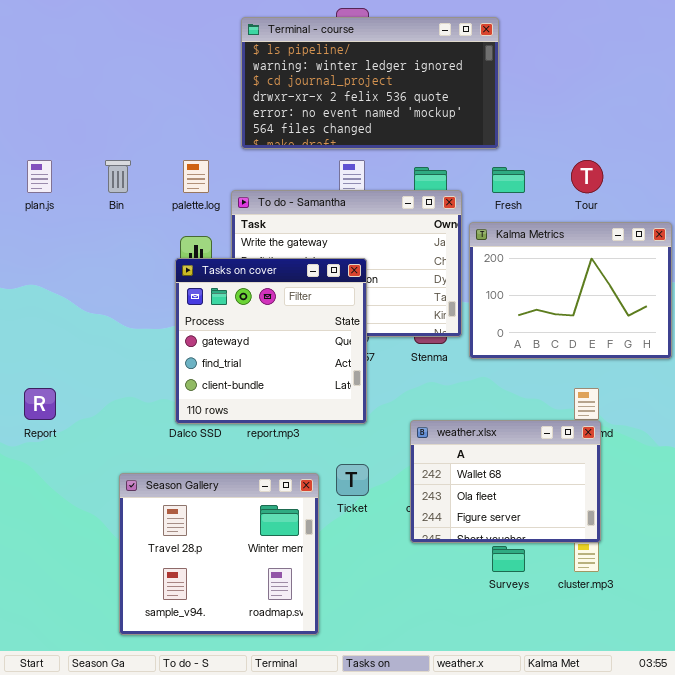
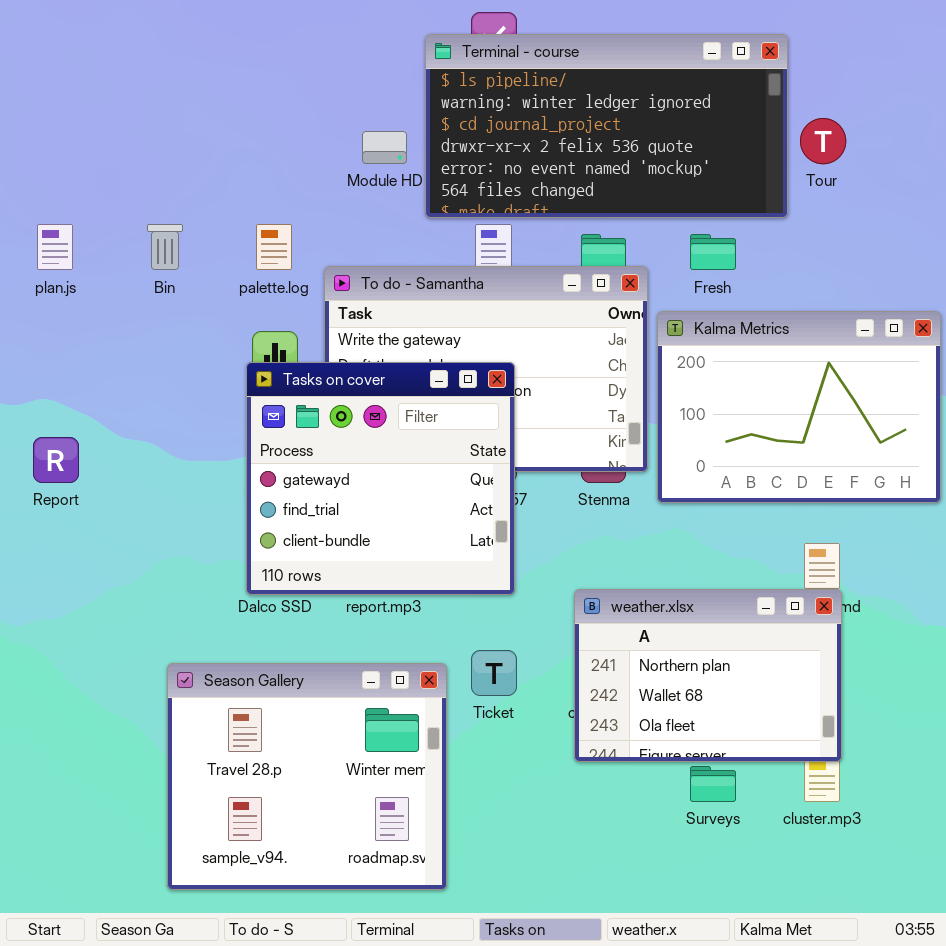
Terminal - course: [241,17,499,149] -> [425,34,788,218], moved
Tour: [571,160,603,193] -> [800,118,846,164], moved
Report: [24,388,56,420] -> [33,437,79,483], moved
weather.xlsx: [410,420,601,543] -> [574,589,842,762], scrolled up 1 row

